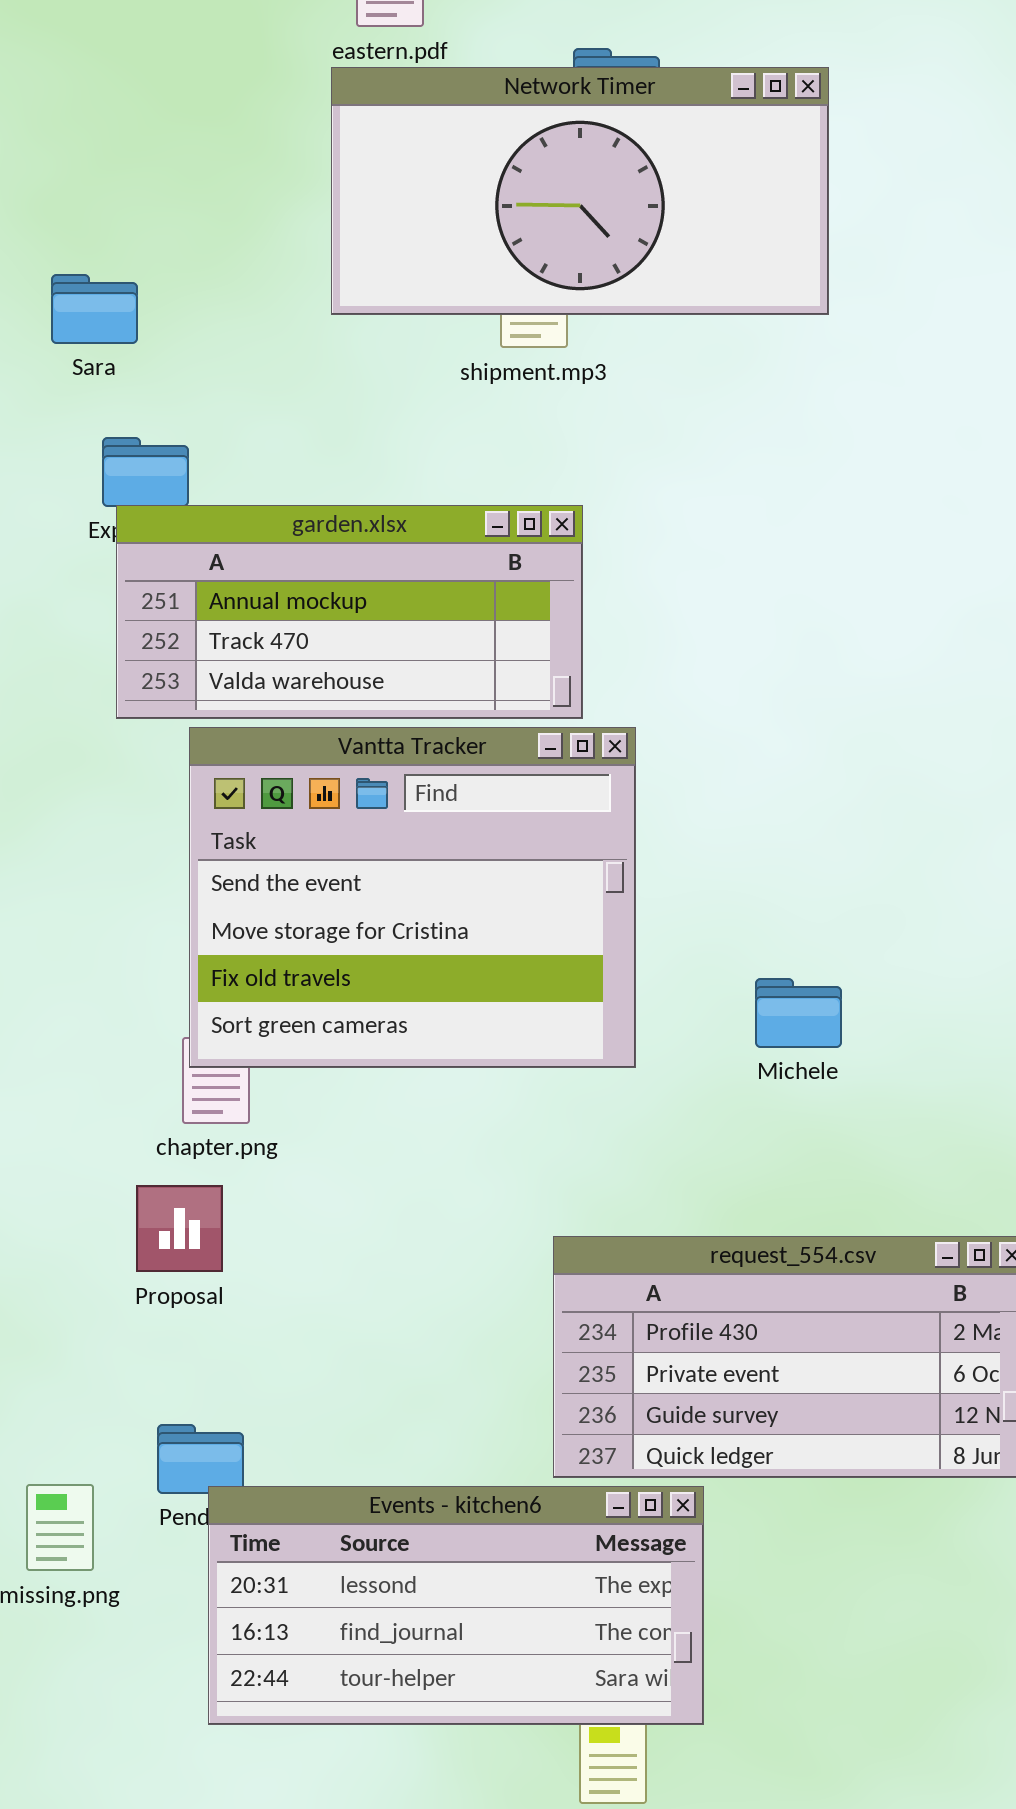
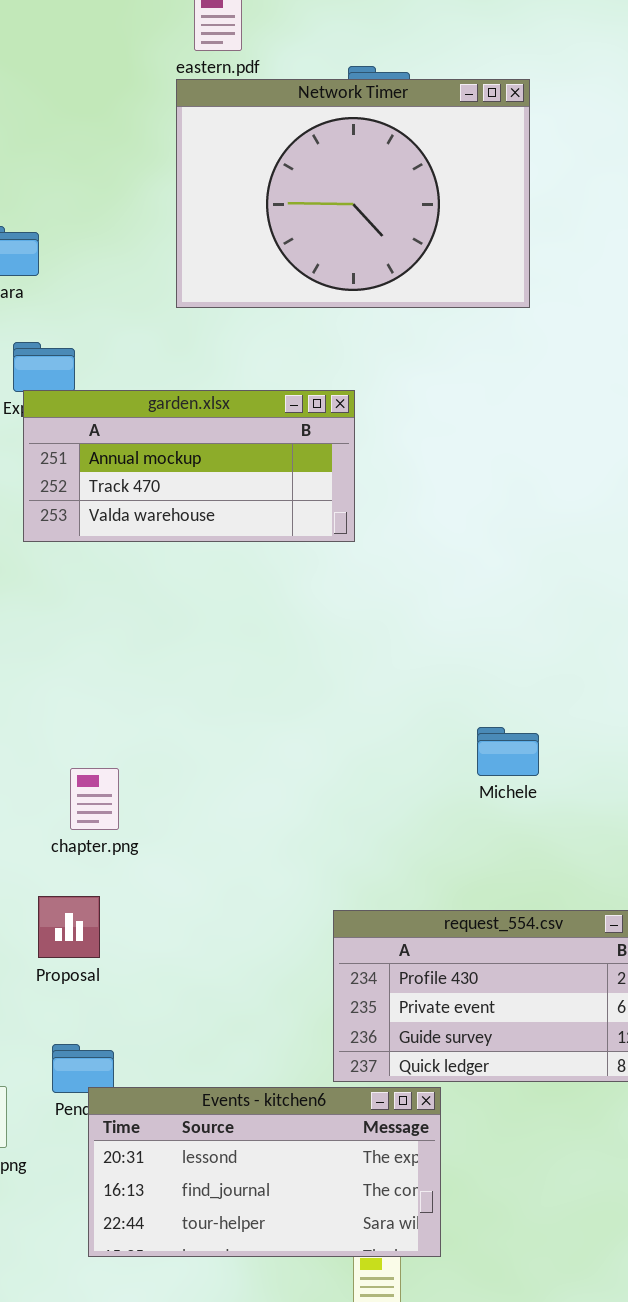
Network Timer: [331,67,829,315] -> [176,79,530,308], resized
Vantta Tracker: [189,727,636,1068] -> none, closed
Proposal: [136,1185,223,1272] -> [38,896,100,958], moved

